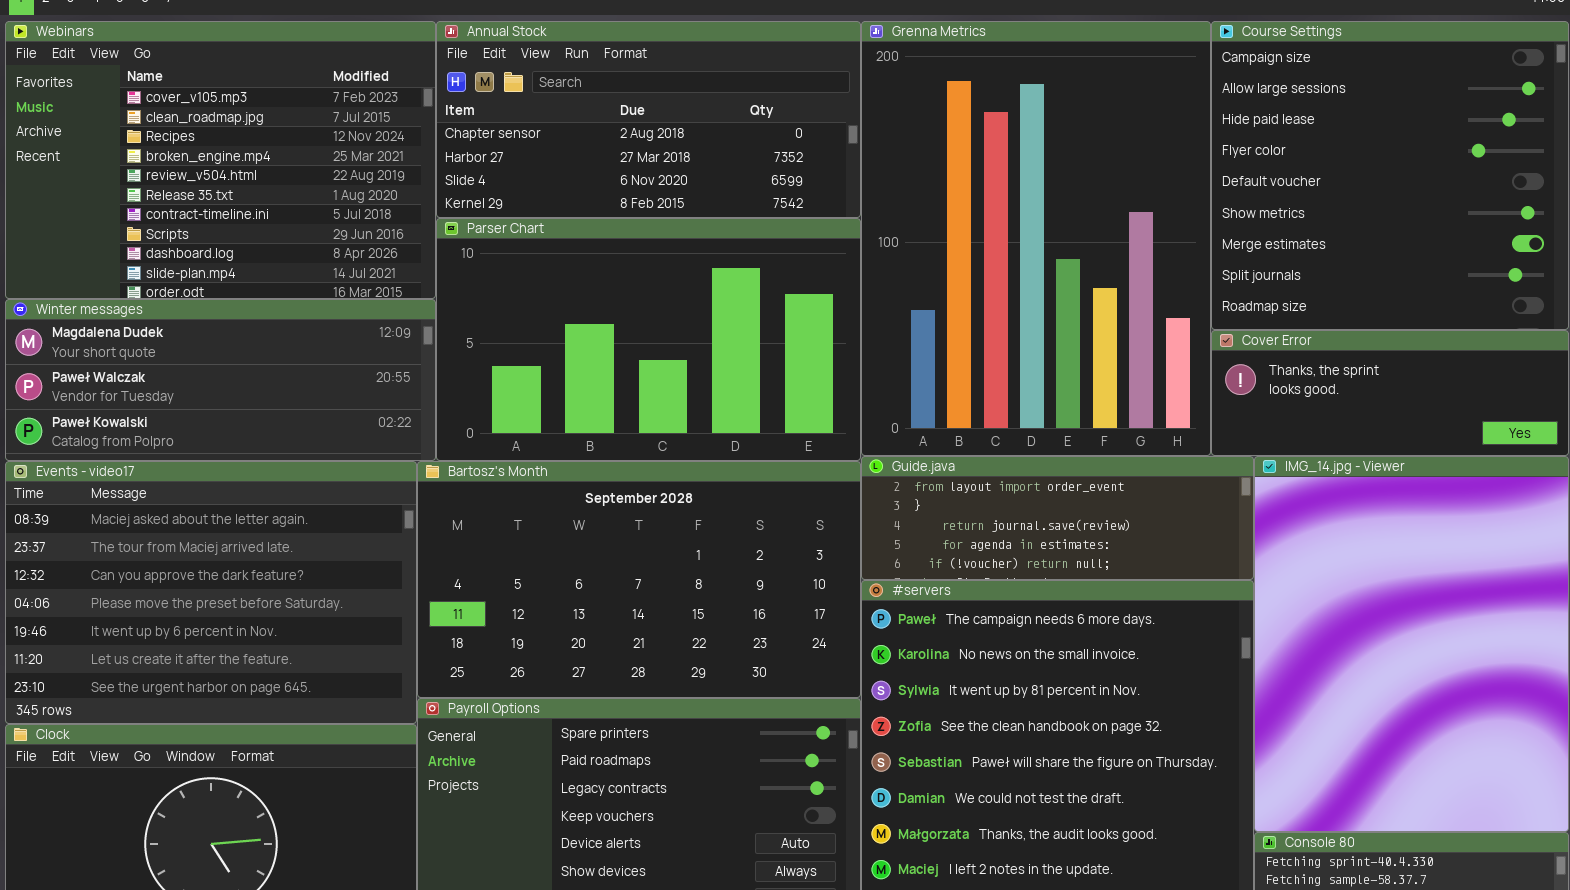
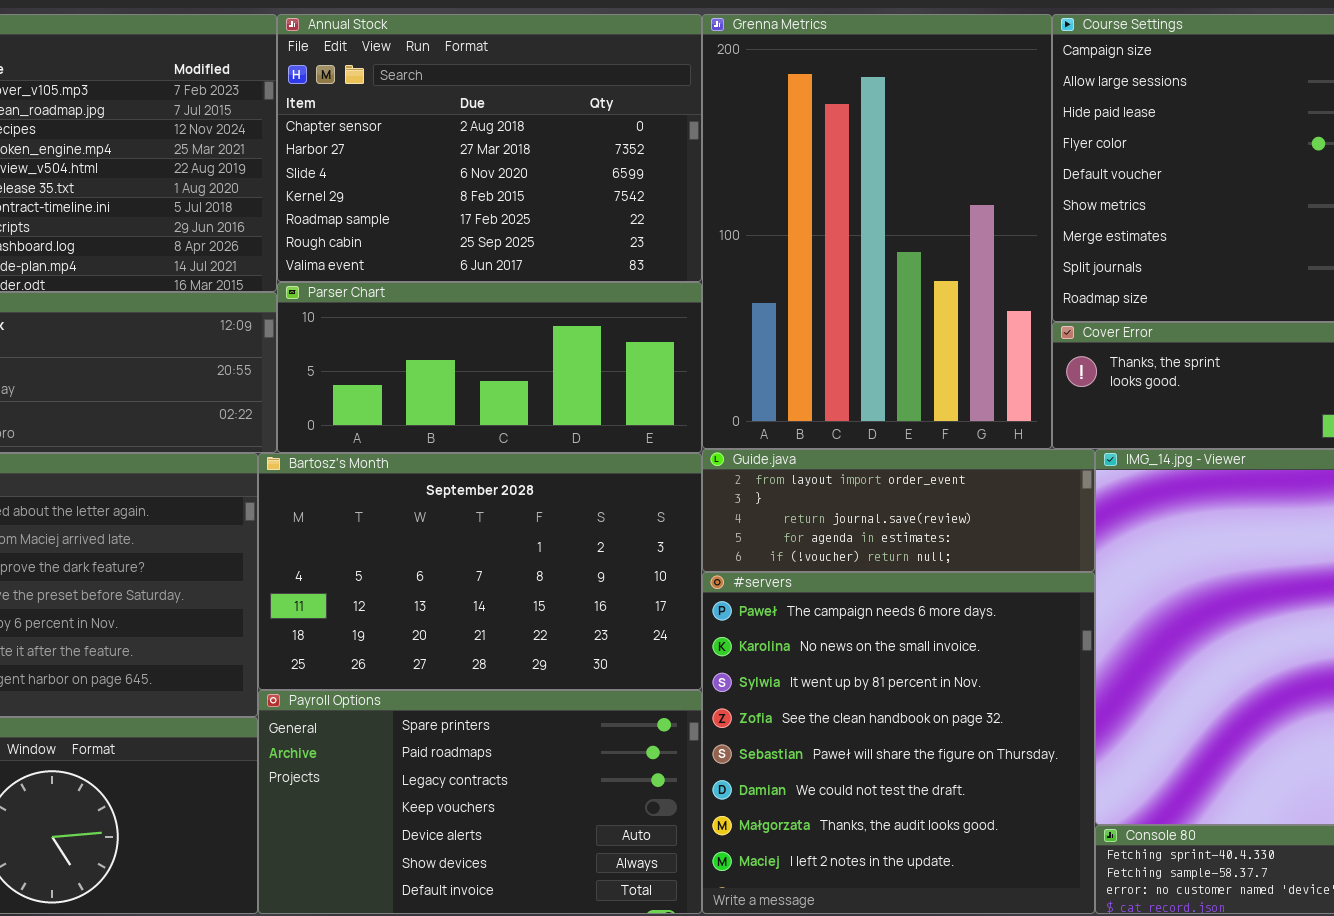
Annual Stock: [436,21,861,218] -> [277,14,702,282], resized
Parser Chart: [436,218,861,461] -> [277,282,702,453], resized

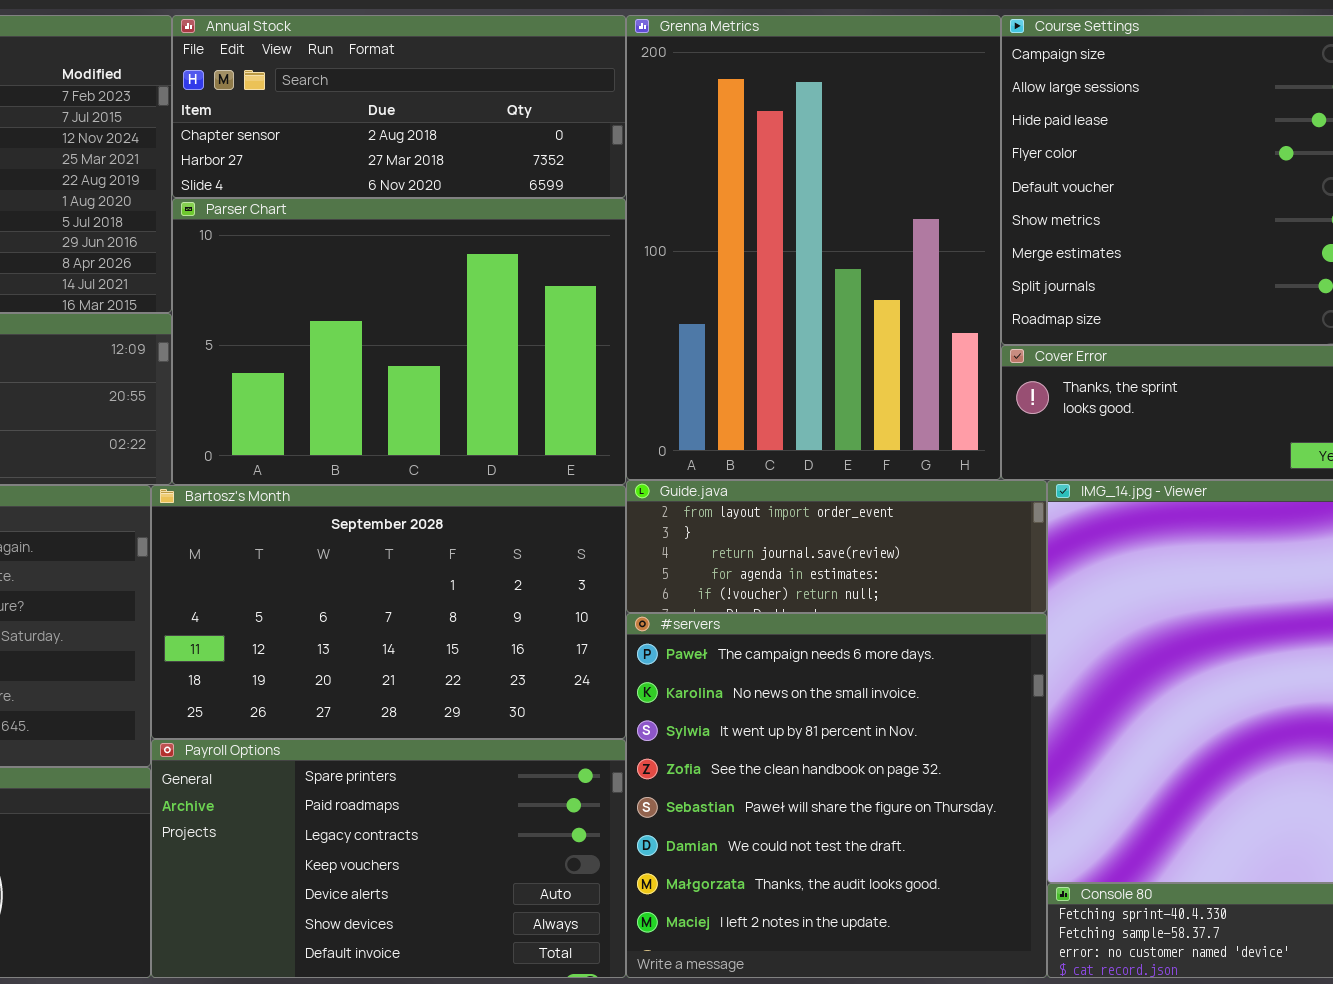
Annual Stock: [277,14,702,282] -> [172,15,626,198], resized
Parser Chart: [277,282,702,453] -> [172,198,626,485], resized

